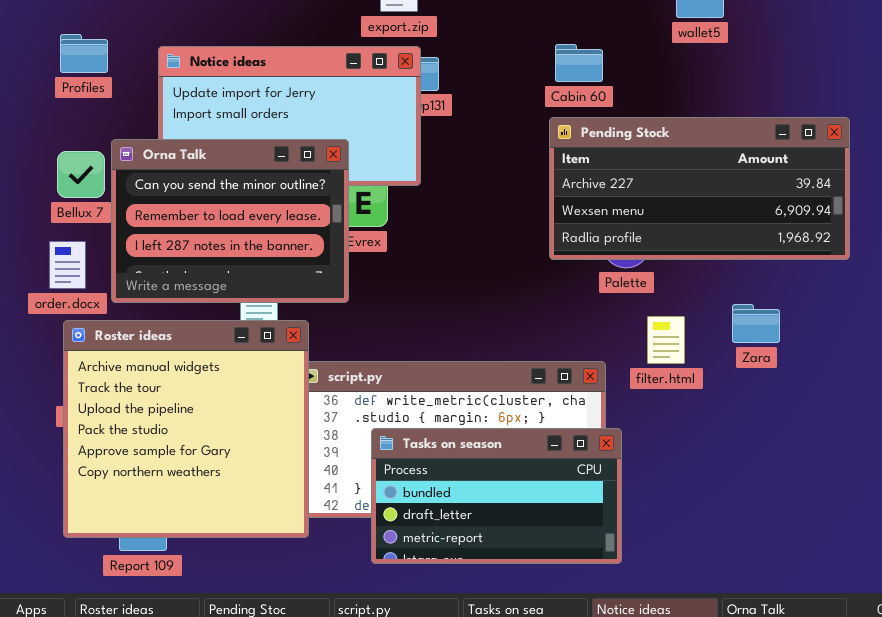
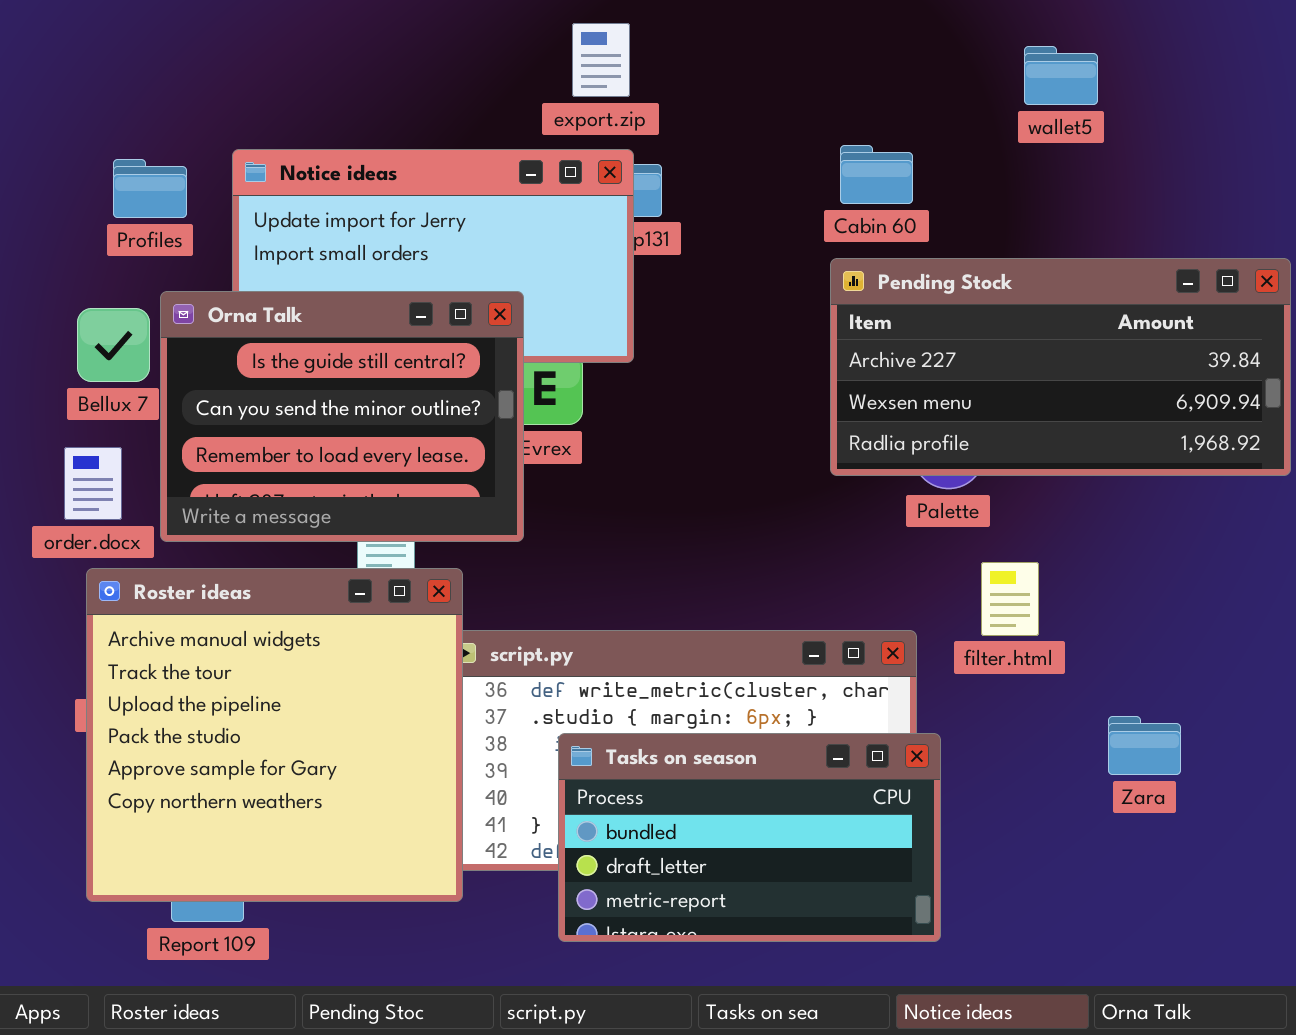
Profiles: [60,34,108,73] -> [113,159,187,218], moved
Orna Talk: [111,139,349,303] -> [160,291,524,542], scrolled up 1 row
Zara: [732,304,780,343] -> [1108,716,1181,775], moved

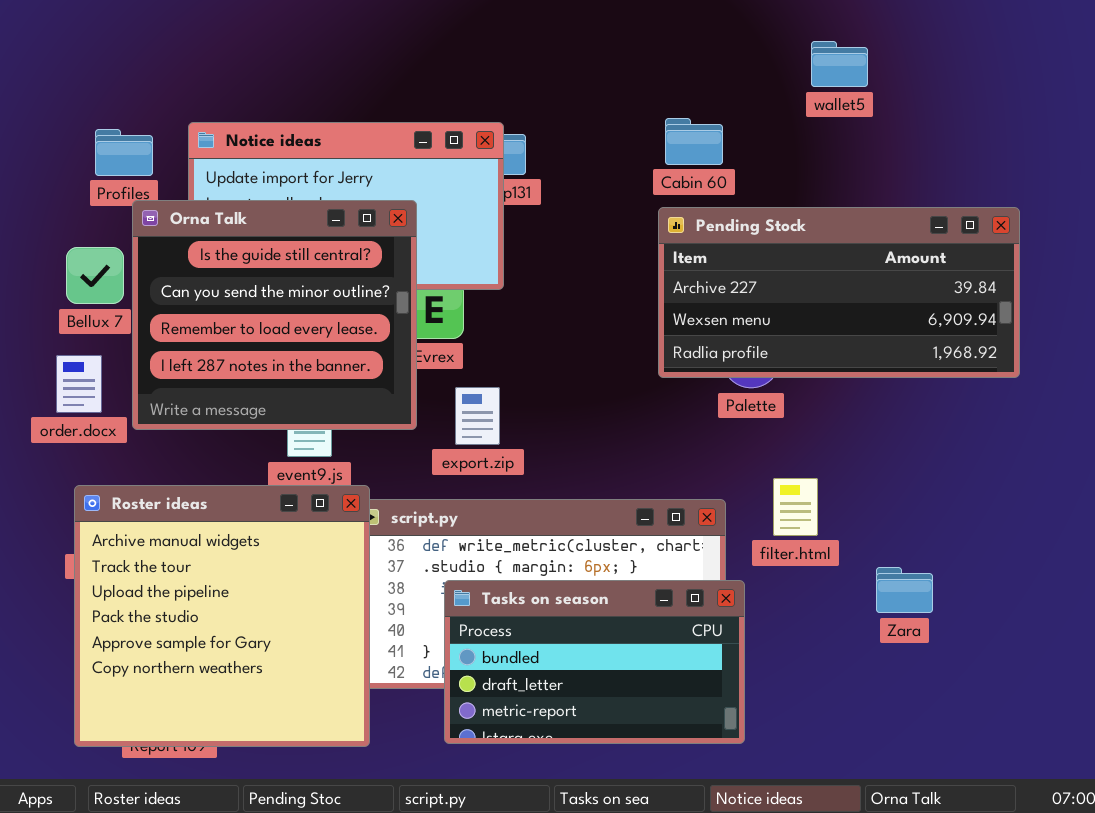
export.zip: [572,23,630,97] -> [455,387,500,445], moved
Orna Talk: [160,291,524,542] -> [132,200,417,430], resized
filter.html: [981,562,1039,636] -> [773,478,818,536], moved
Roster ideas: [86,568,463,902] -> [74,485,370,747], moved

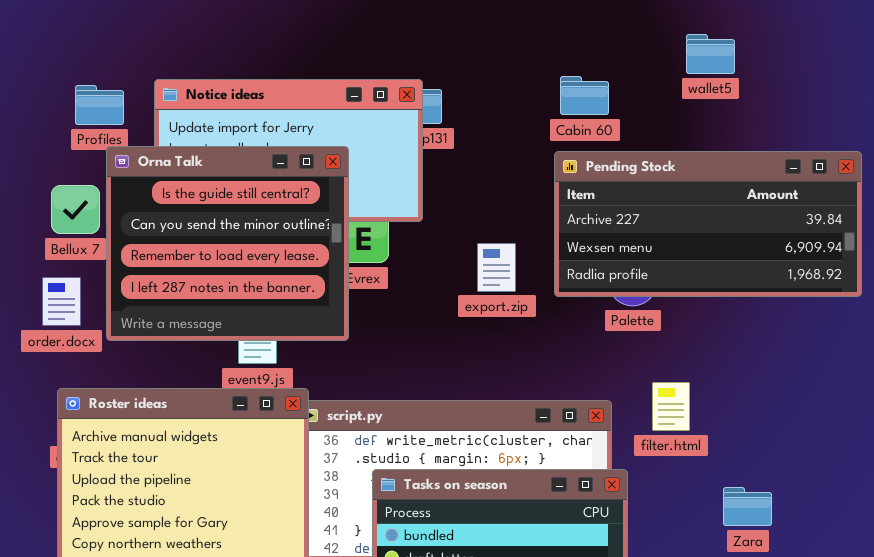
wallet5: [811,41,868,87] -> [686,34,735,74], moved
export.zip: [455,387,500,445] -> [477,243,516,292], moved
Zara: [876,567,933,613] -> [723,487,772,526], moved

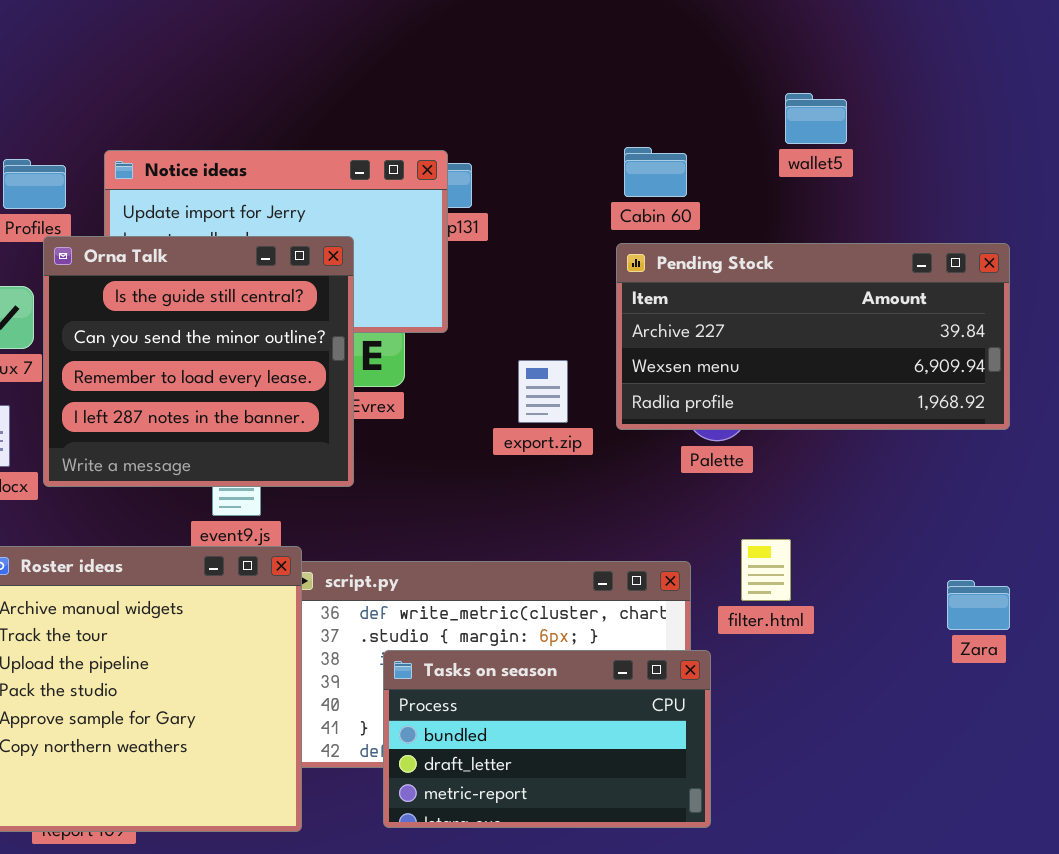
Zara: [723,487,772,526] -> [947,580,1010,630], moved

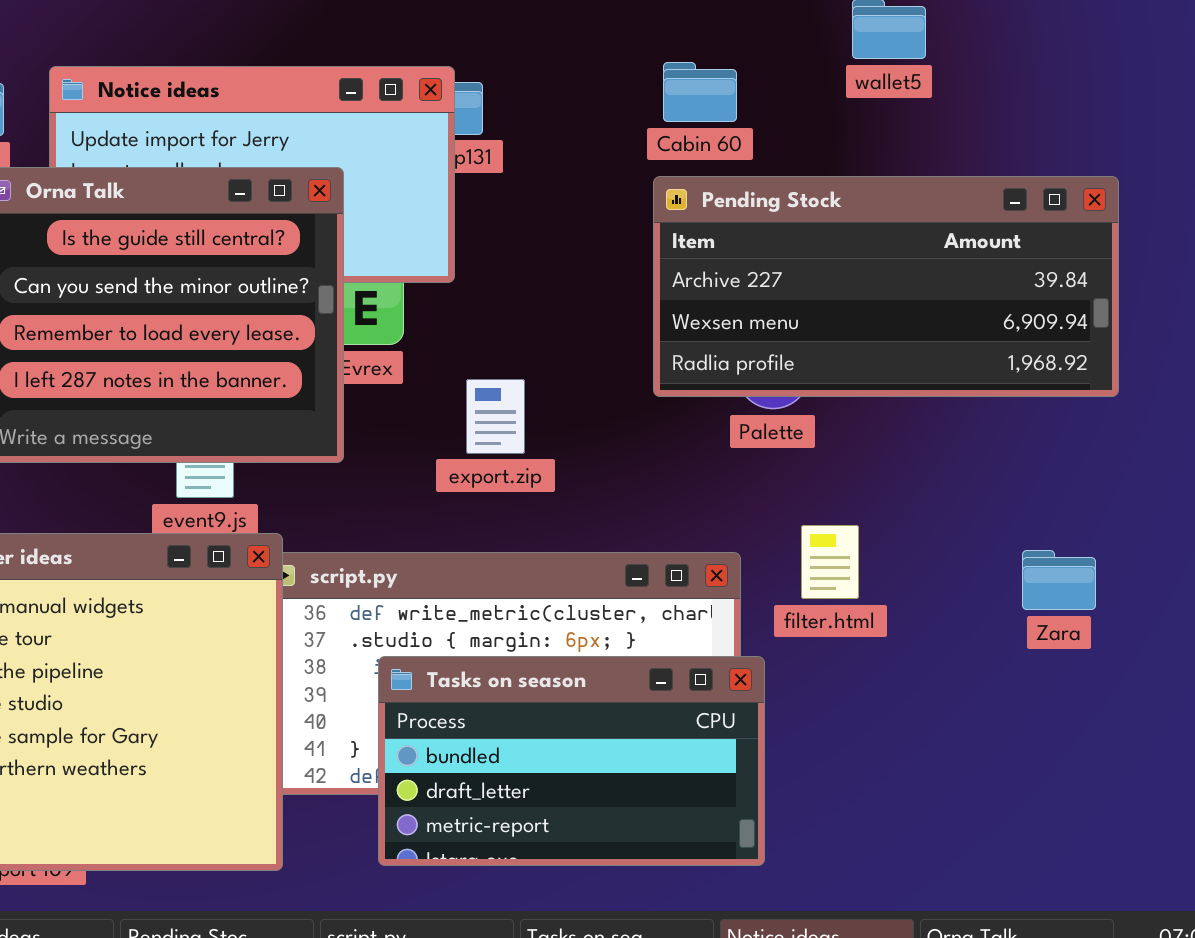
export.zip: [518,360,568,423] -> [466,379,525,454], moved
Zara: [947,580,1010,630] -> [1022,550,1096,610], moved

